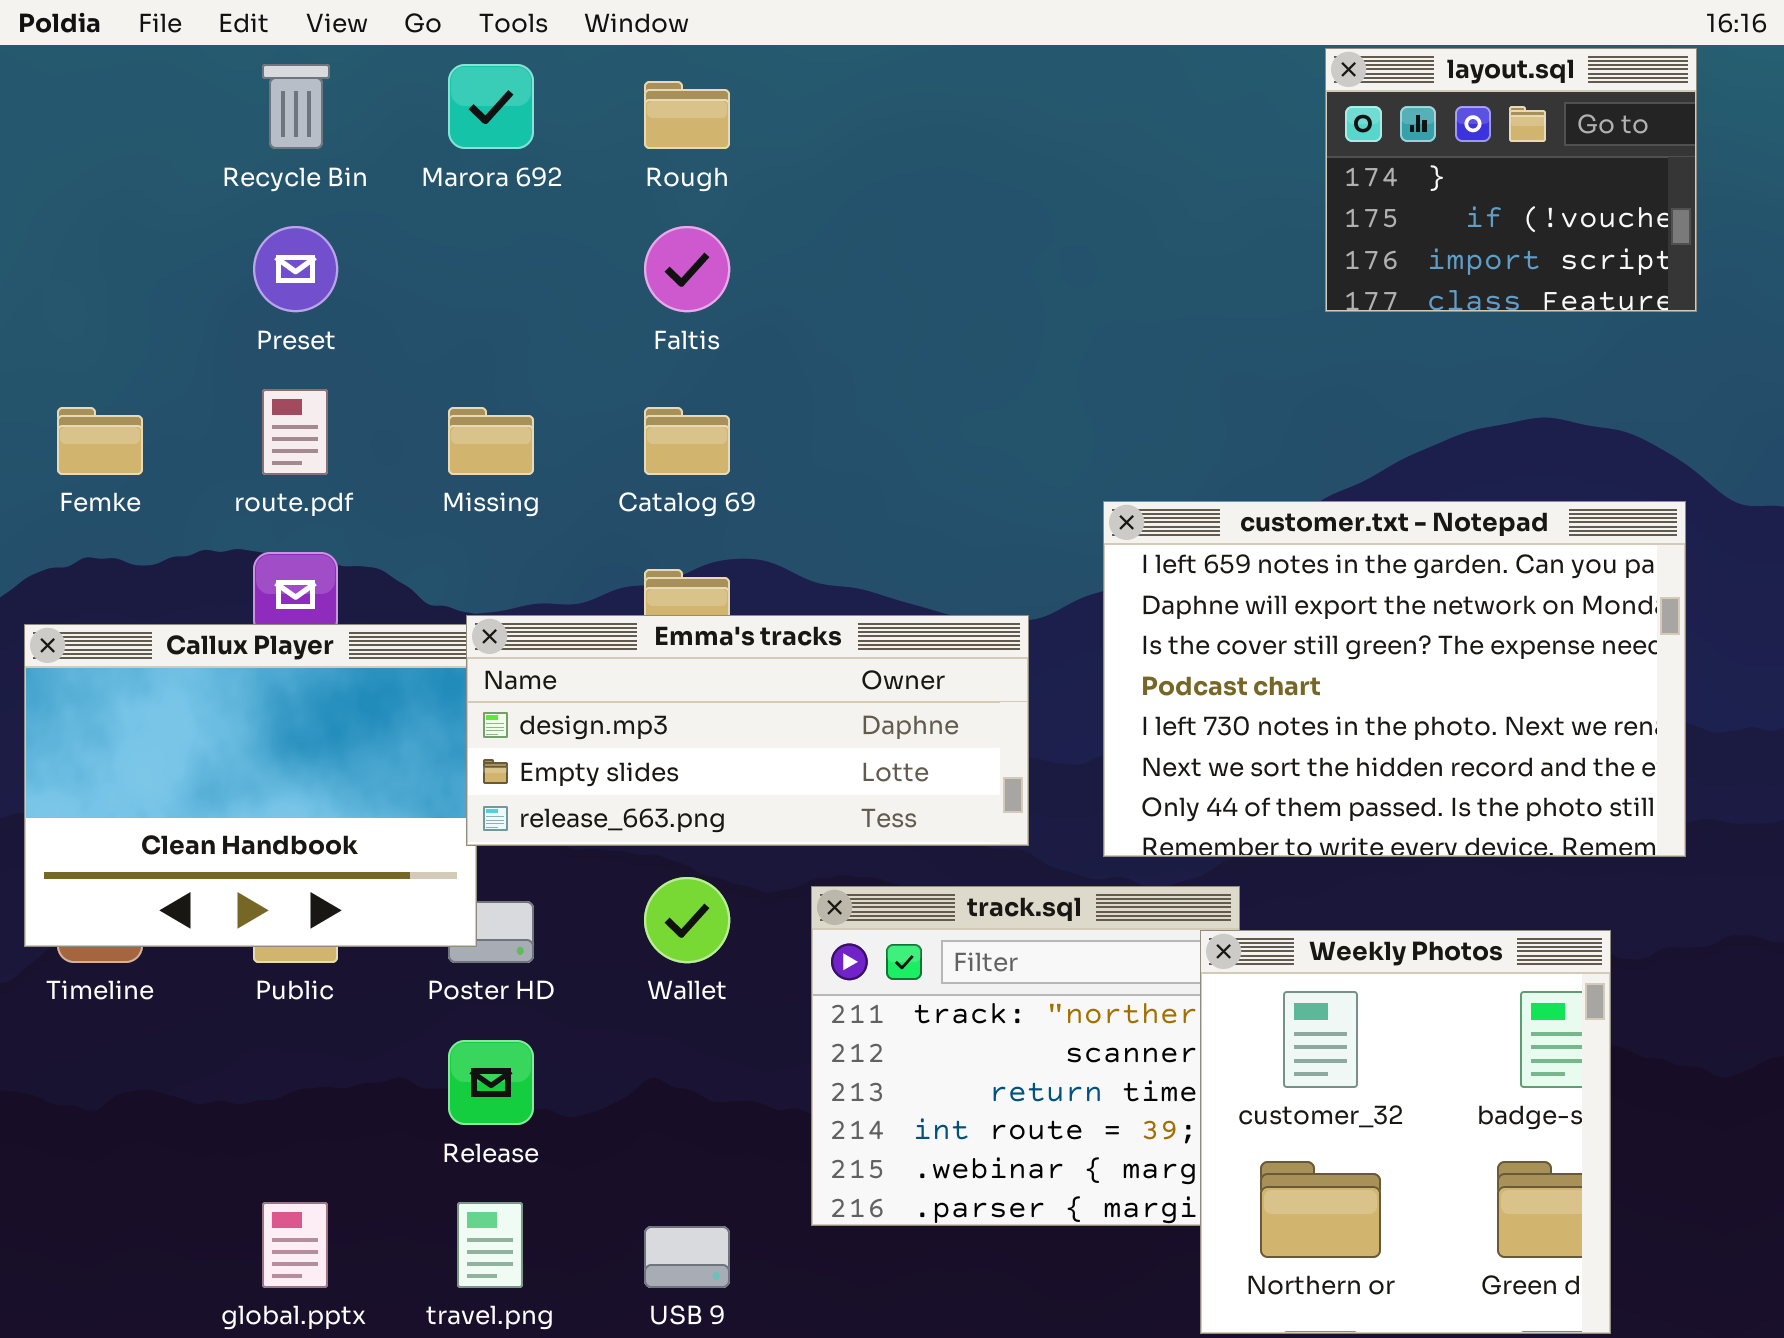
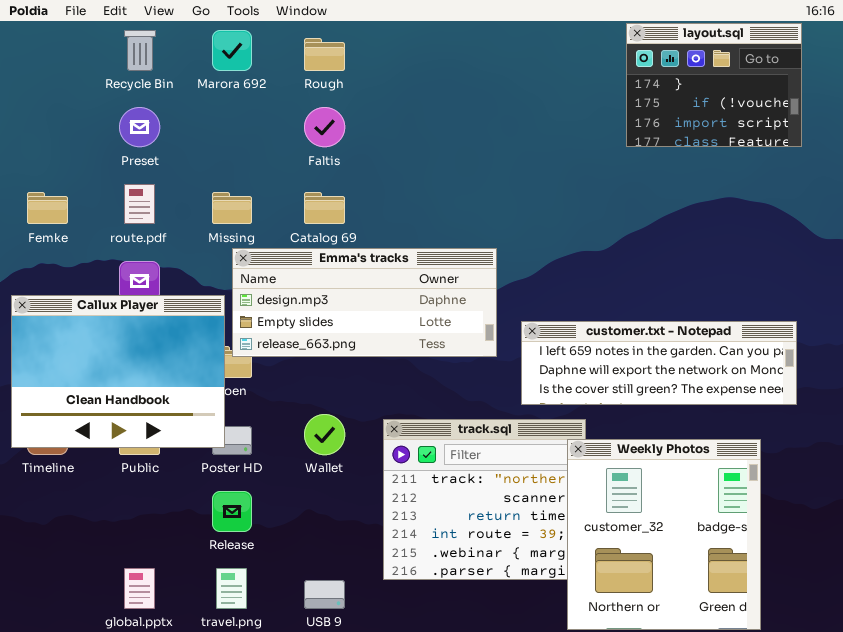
customer.txt - Notepad: [1103,501,1686,857] -> [521,321,797,405], resized
Emma's tracks: [466,615,1029,846] -> [232,248,497,357], moved

